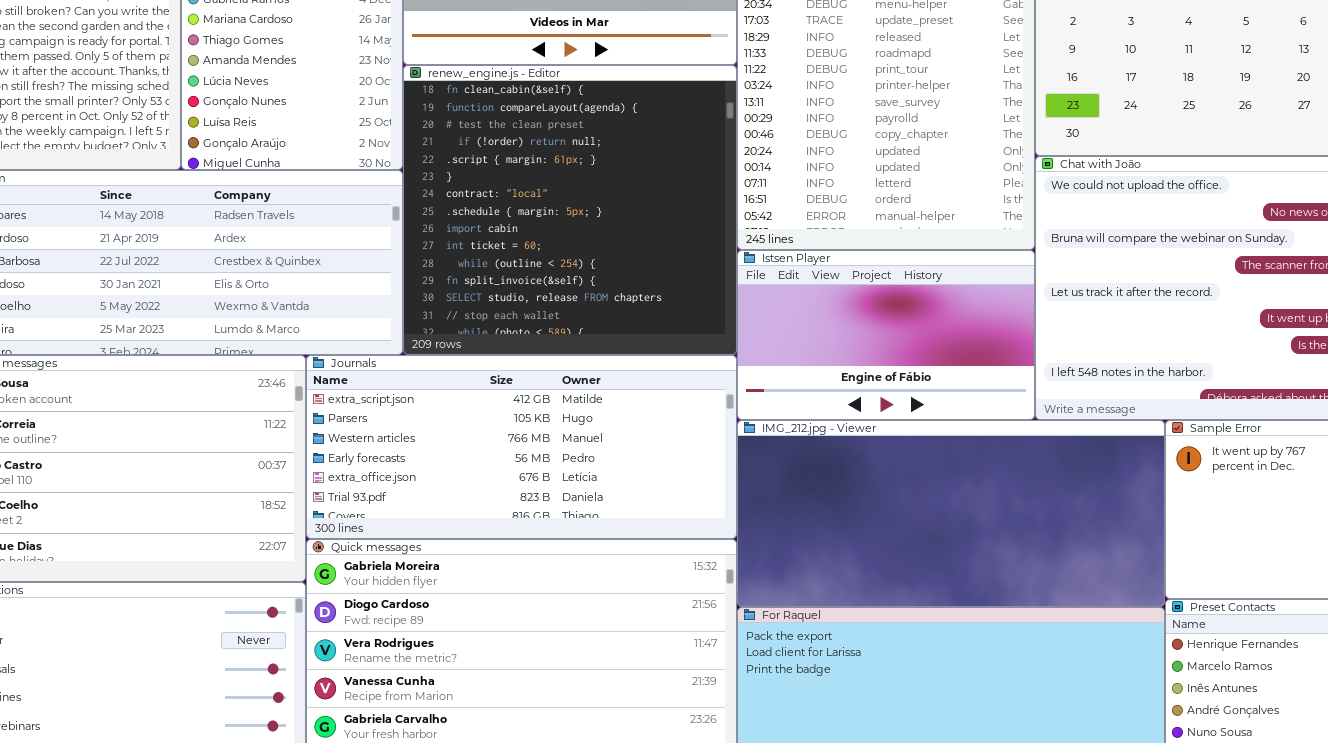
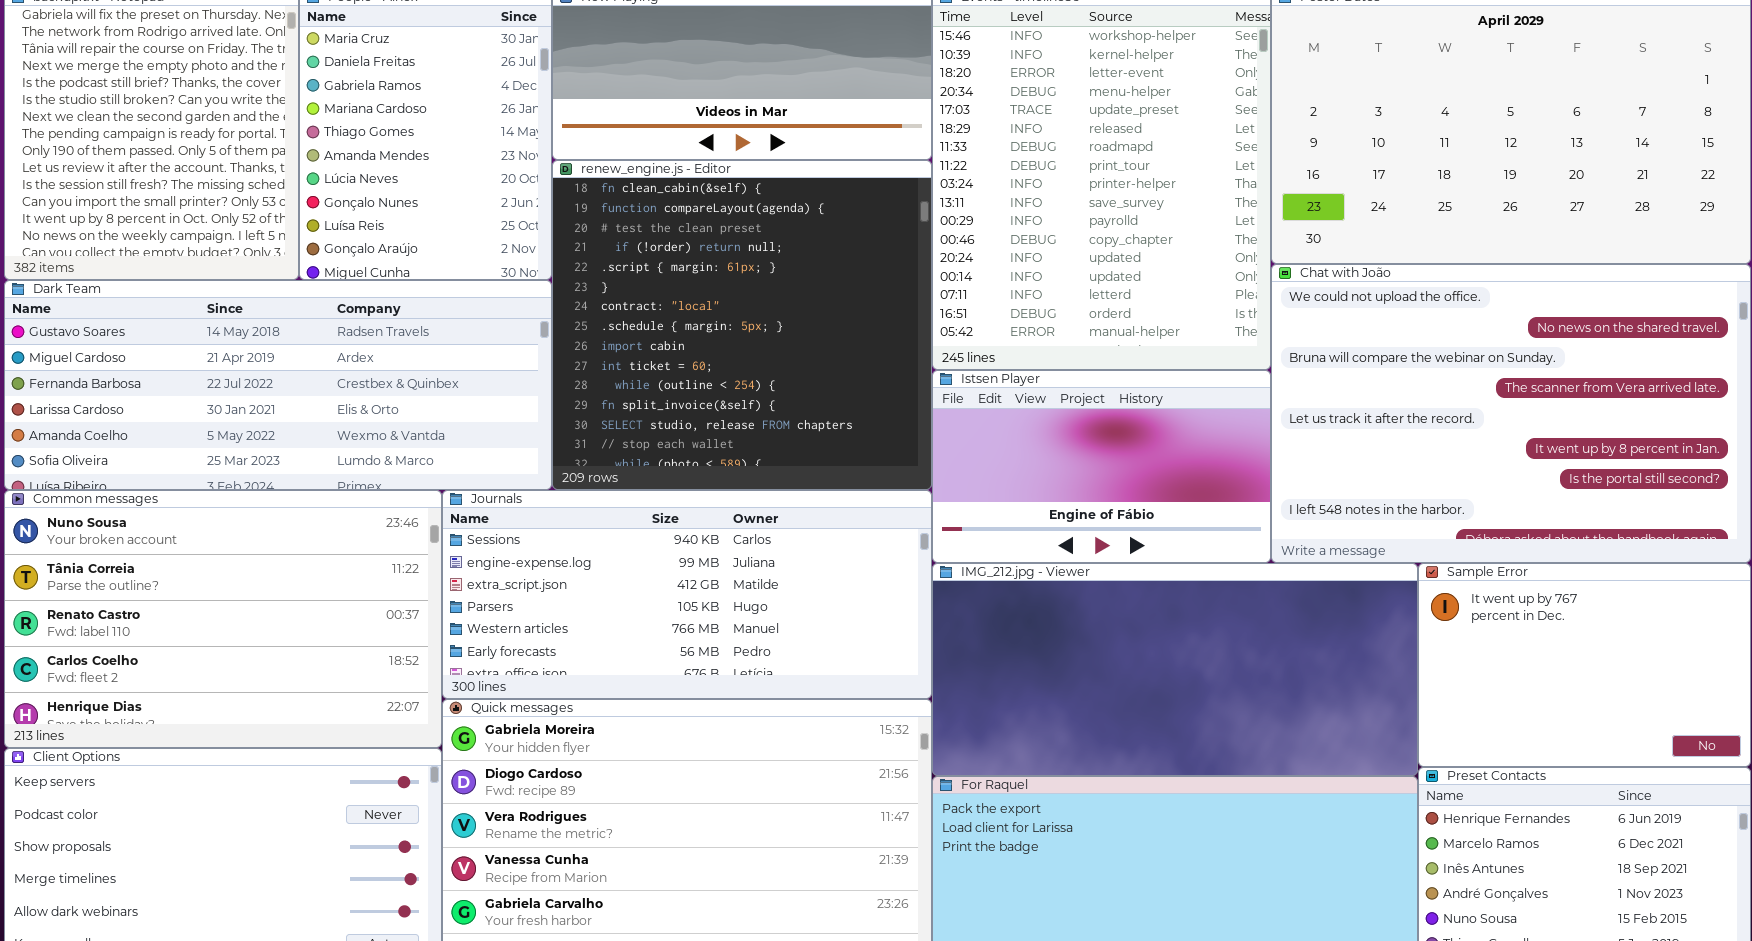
Journals: [306,355,737,539] -> [442,490,932,699], scrolled up 2 rows

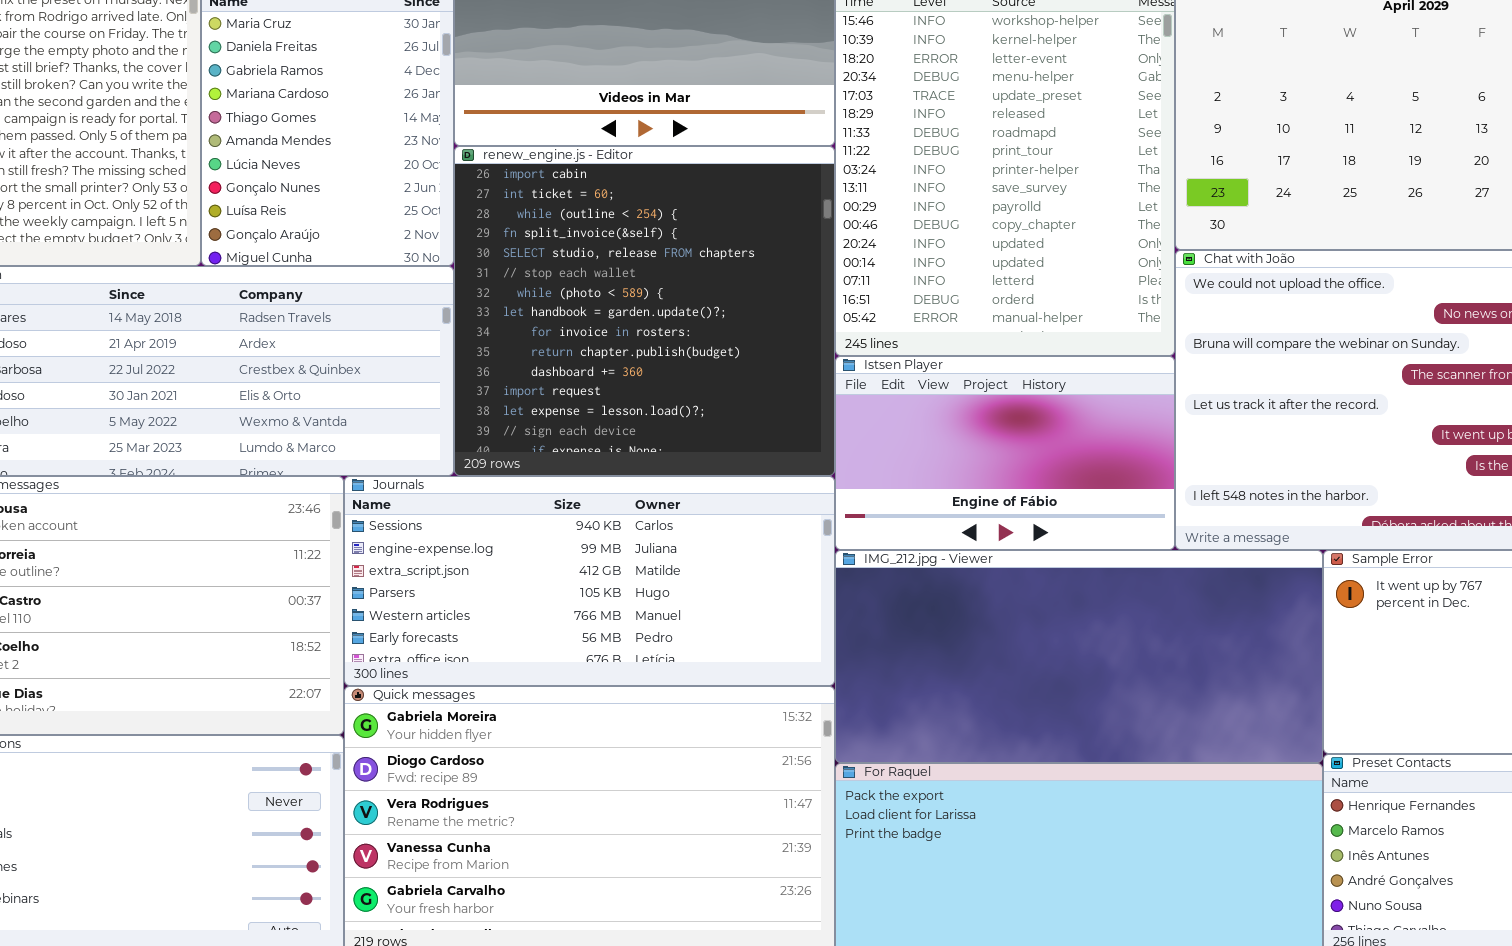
renew_engine.js - Editor: [552,160,932,490] -> [454,146,835,476], scrolled down 8 rows

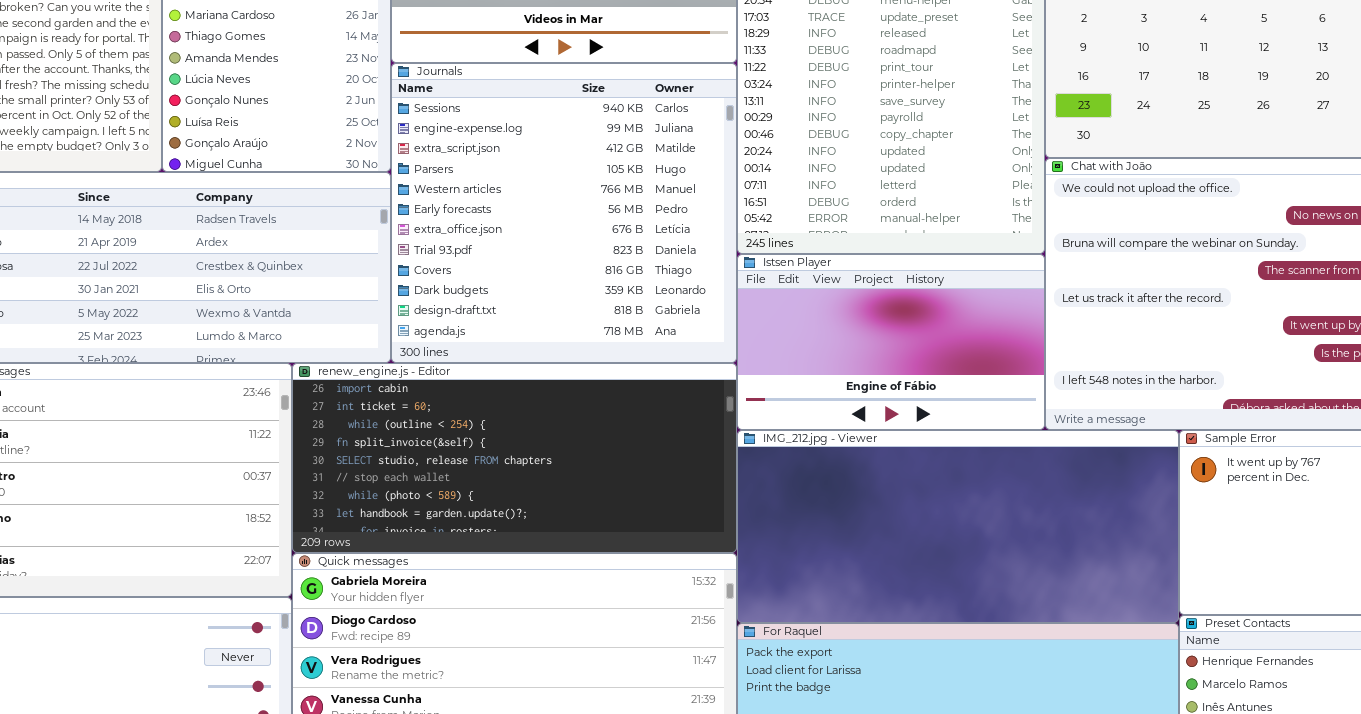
renew_engine.js - Editor: [454,146,835,476] -> [292,363,737,553], moved, resized
Journals: [344,476,835,686] -> [391,63,737,363], moved, resized

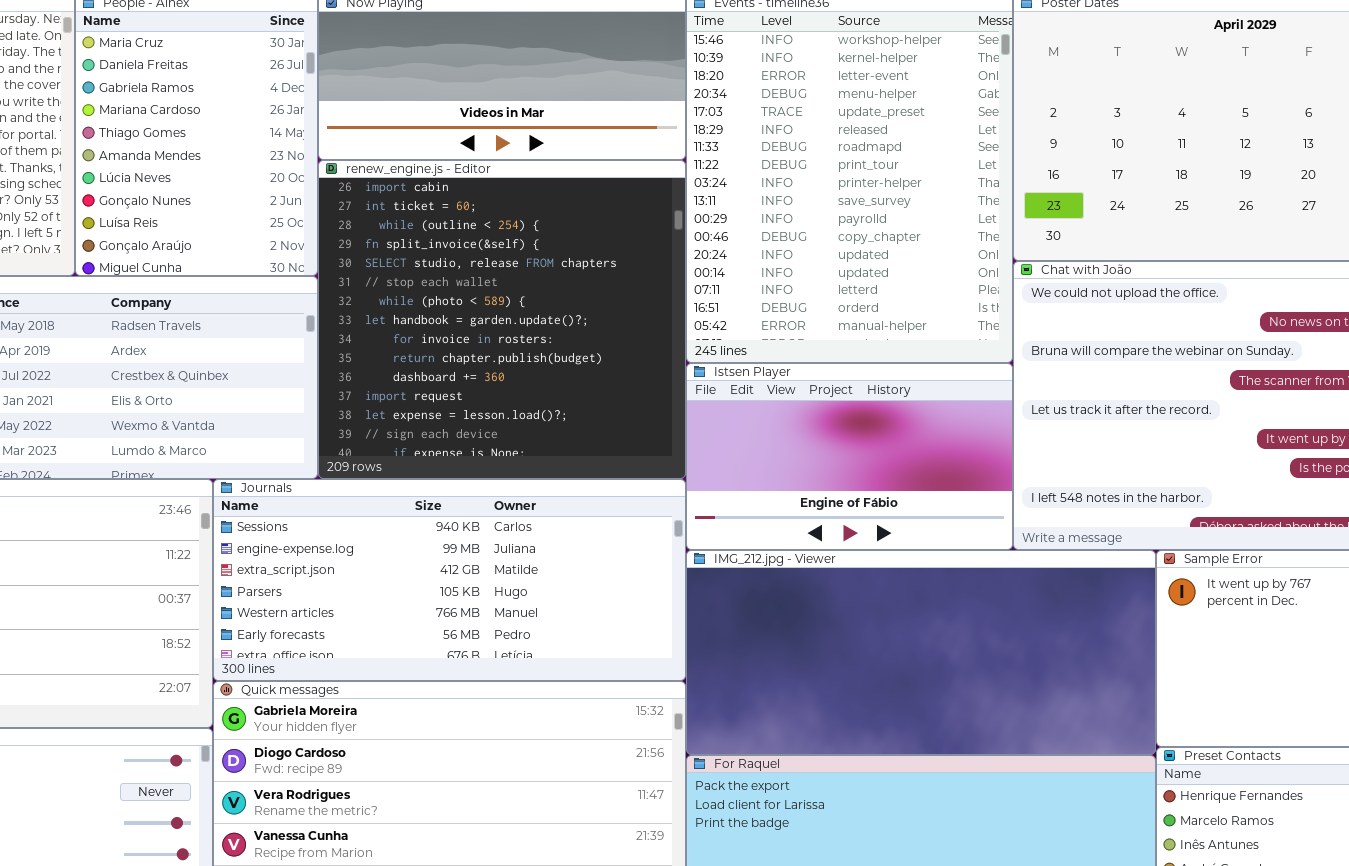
Journals: [391,63,737,363] -> [213,479,686,681], moved, resized
renew_engine.js - Editor: [292,363,737,553] -> [318,160,686,479], moved, resized

